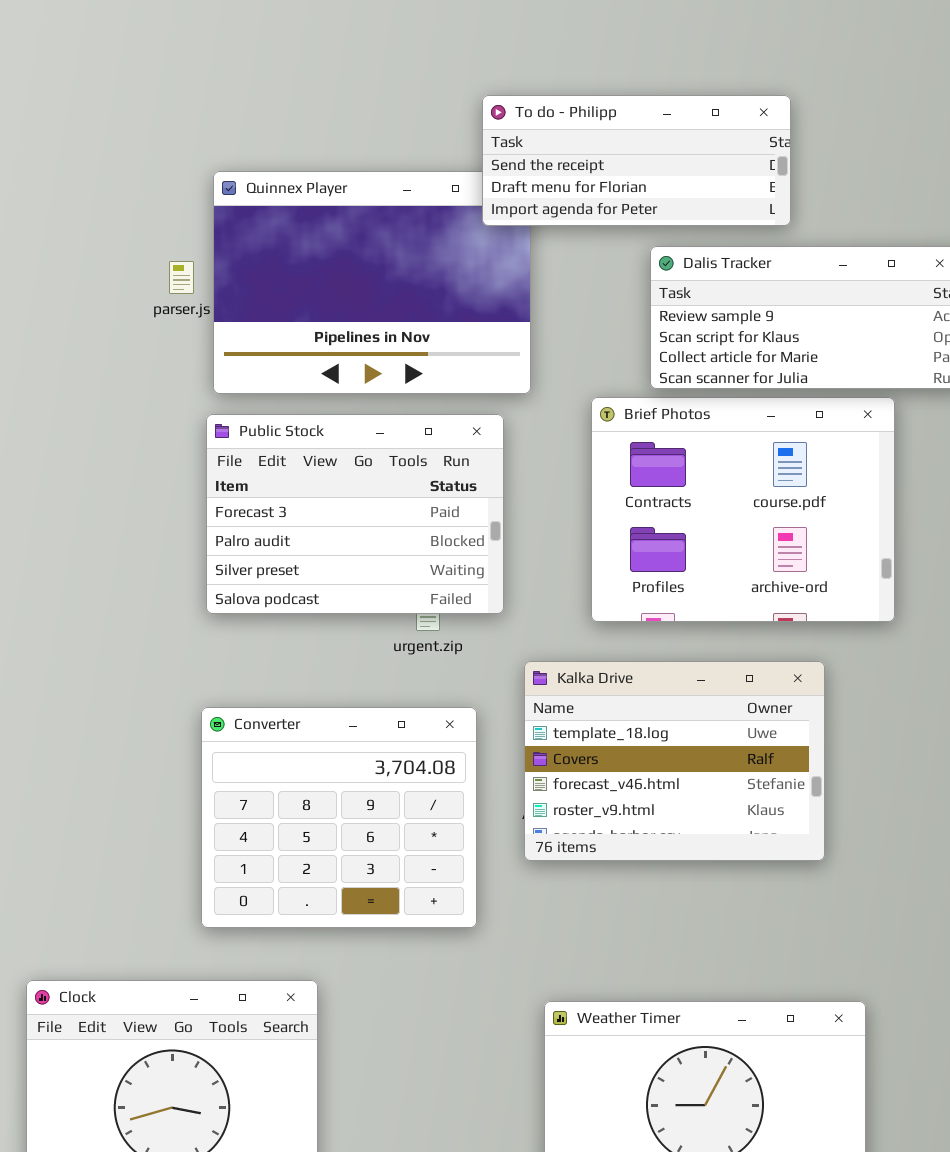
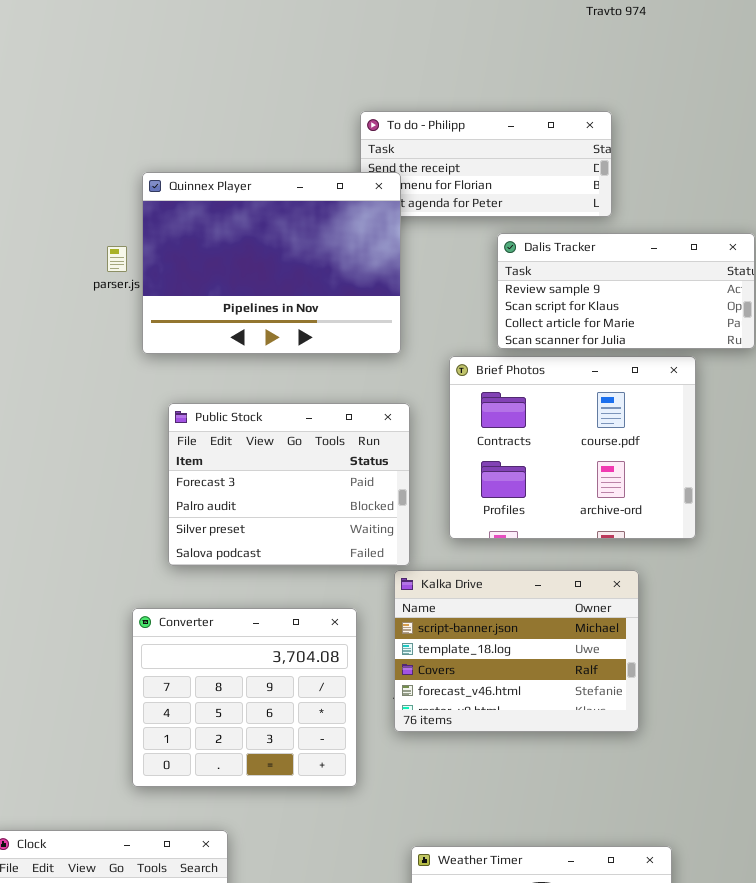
Quinnex Player: [213,171,531,394] -> [142,172,401,354], raised
Public Stock: [206,414,504,614] -> [168,403,410,566], moved
Kalka Drive: [524,661,825,861] -> [394,570,639,732], scrolled up 1 row

